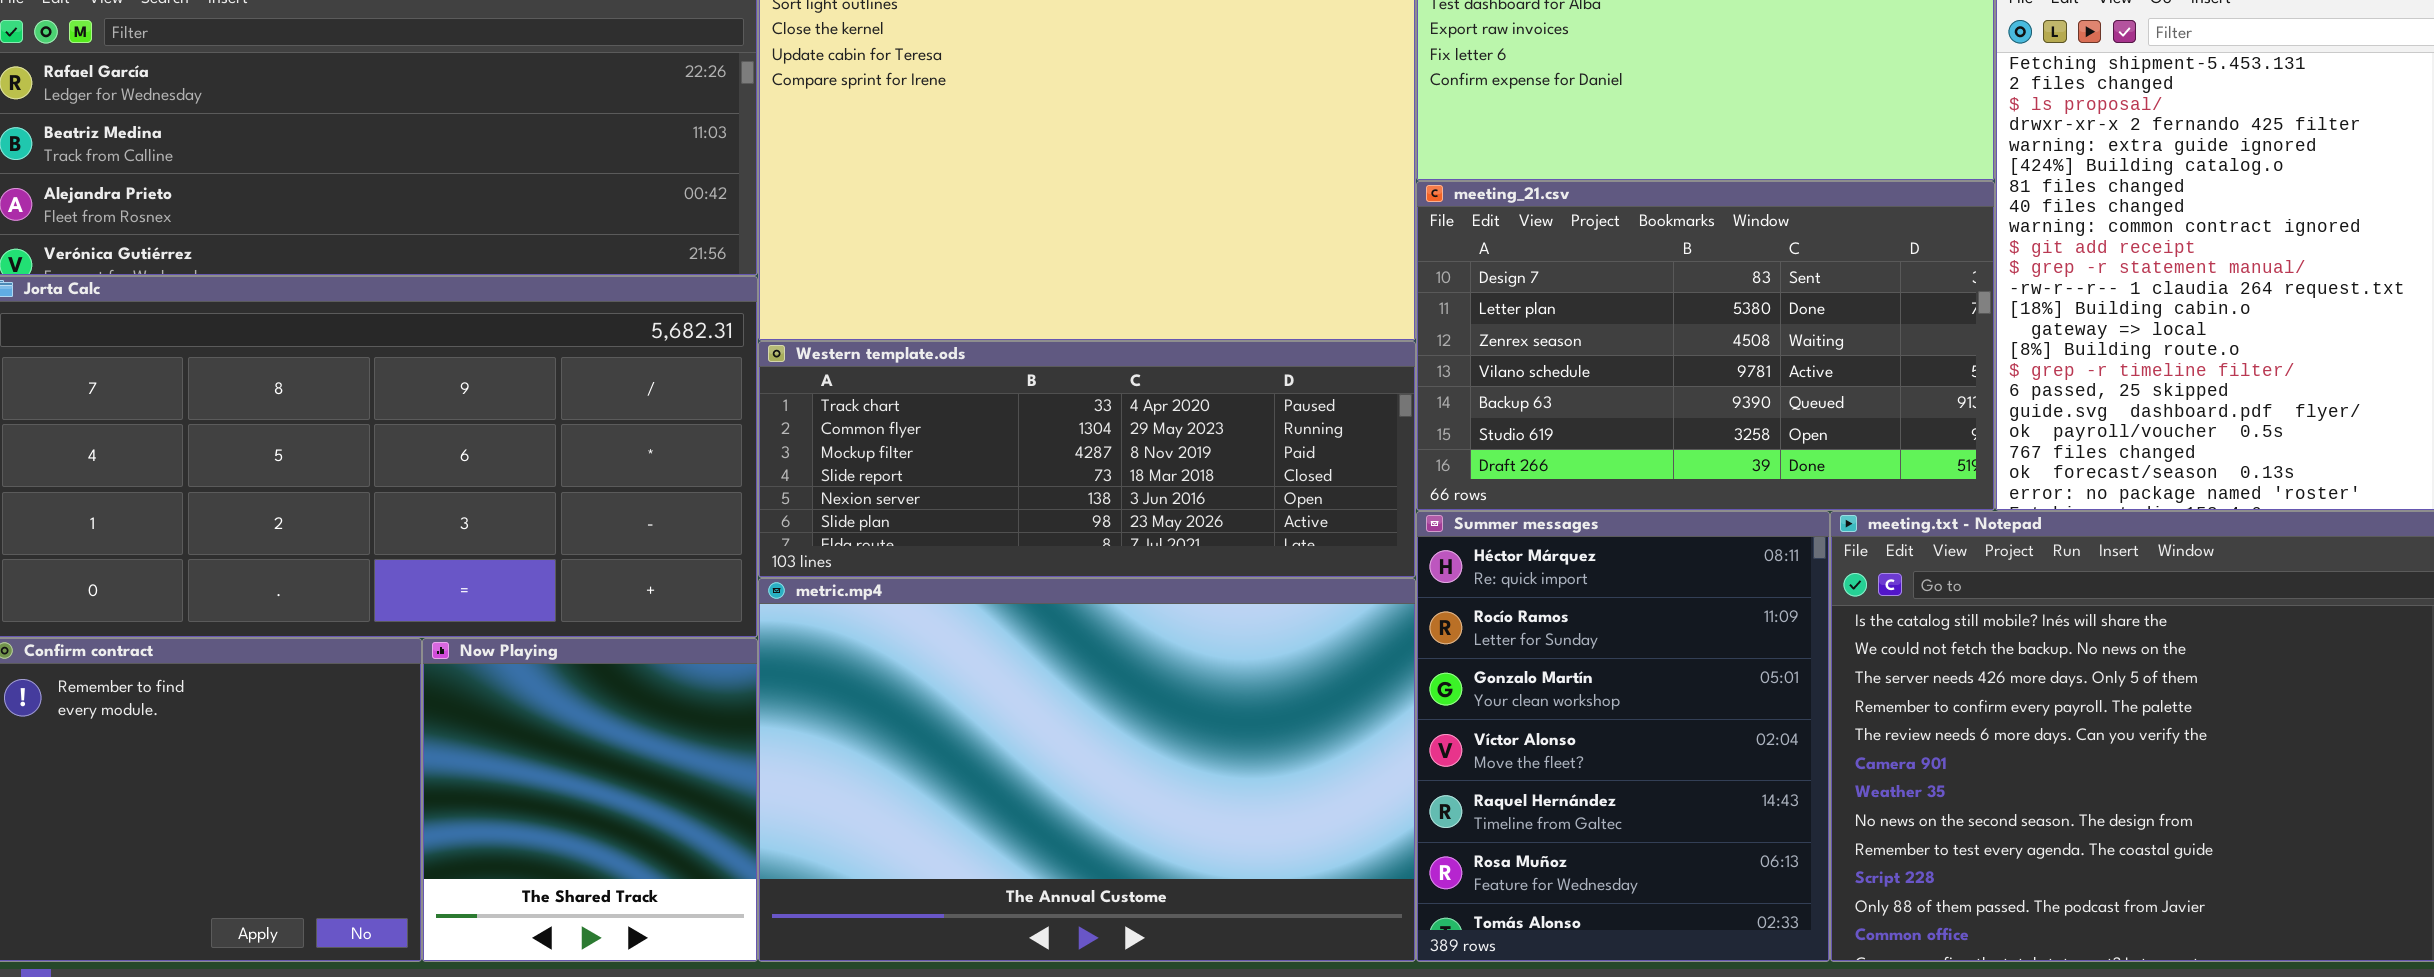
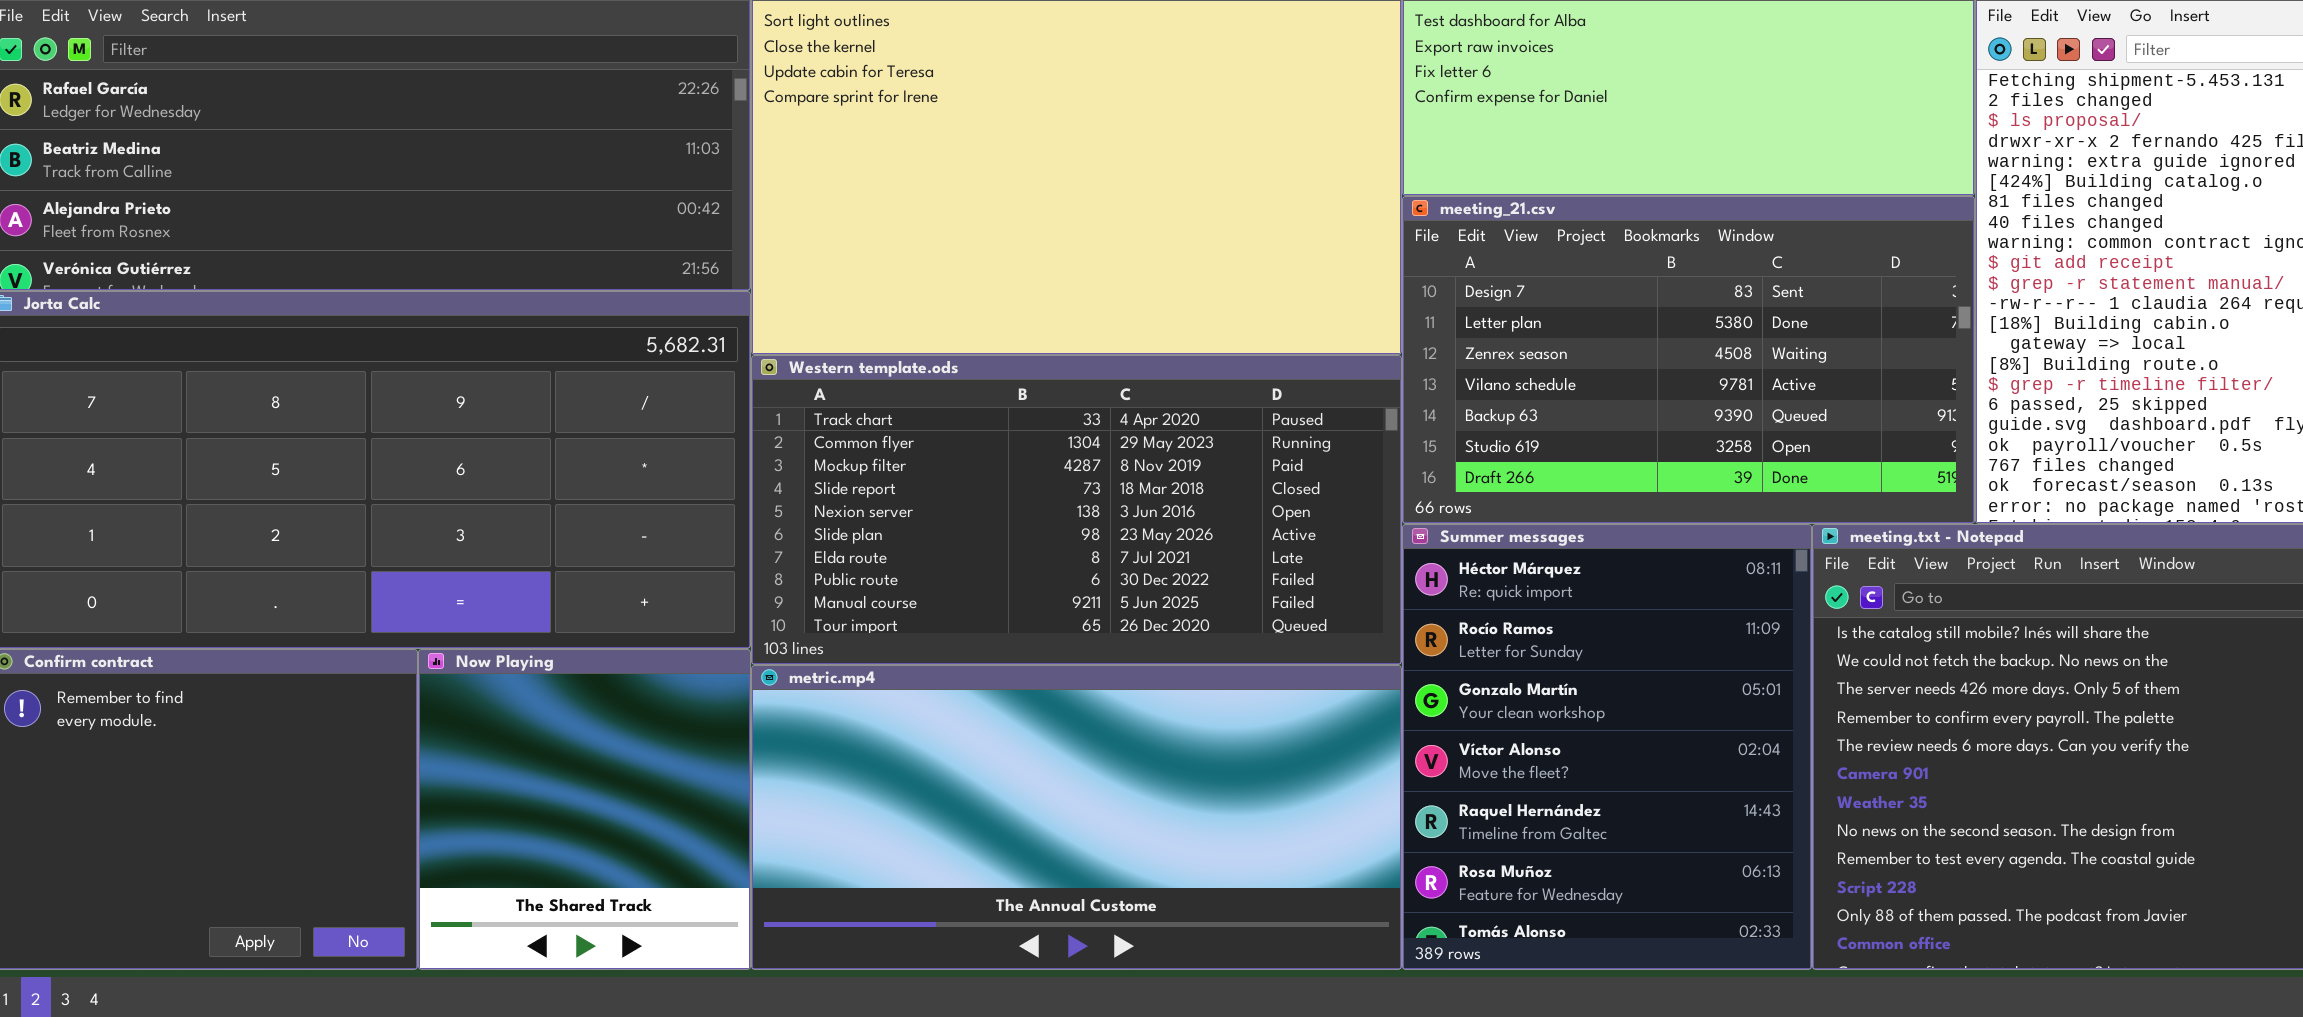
Western template.ods: [758,341,1416,578] -> [751,355,1402,665], resized
metric.mp4: [758,578,1416,962] -> [751,665,1402,970], resized

